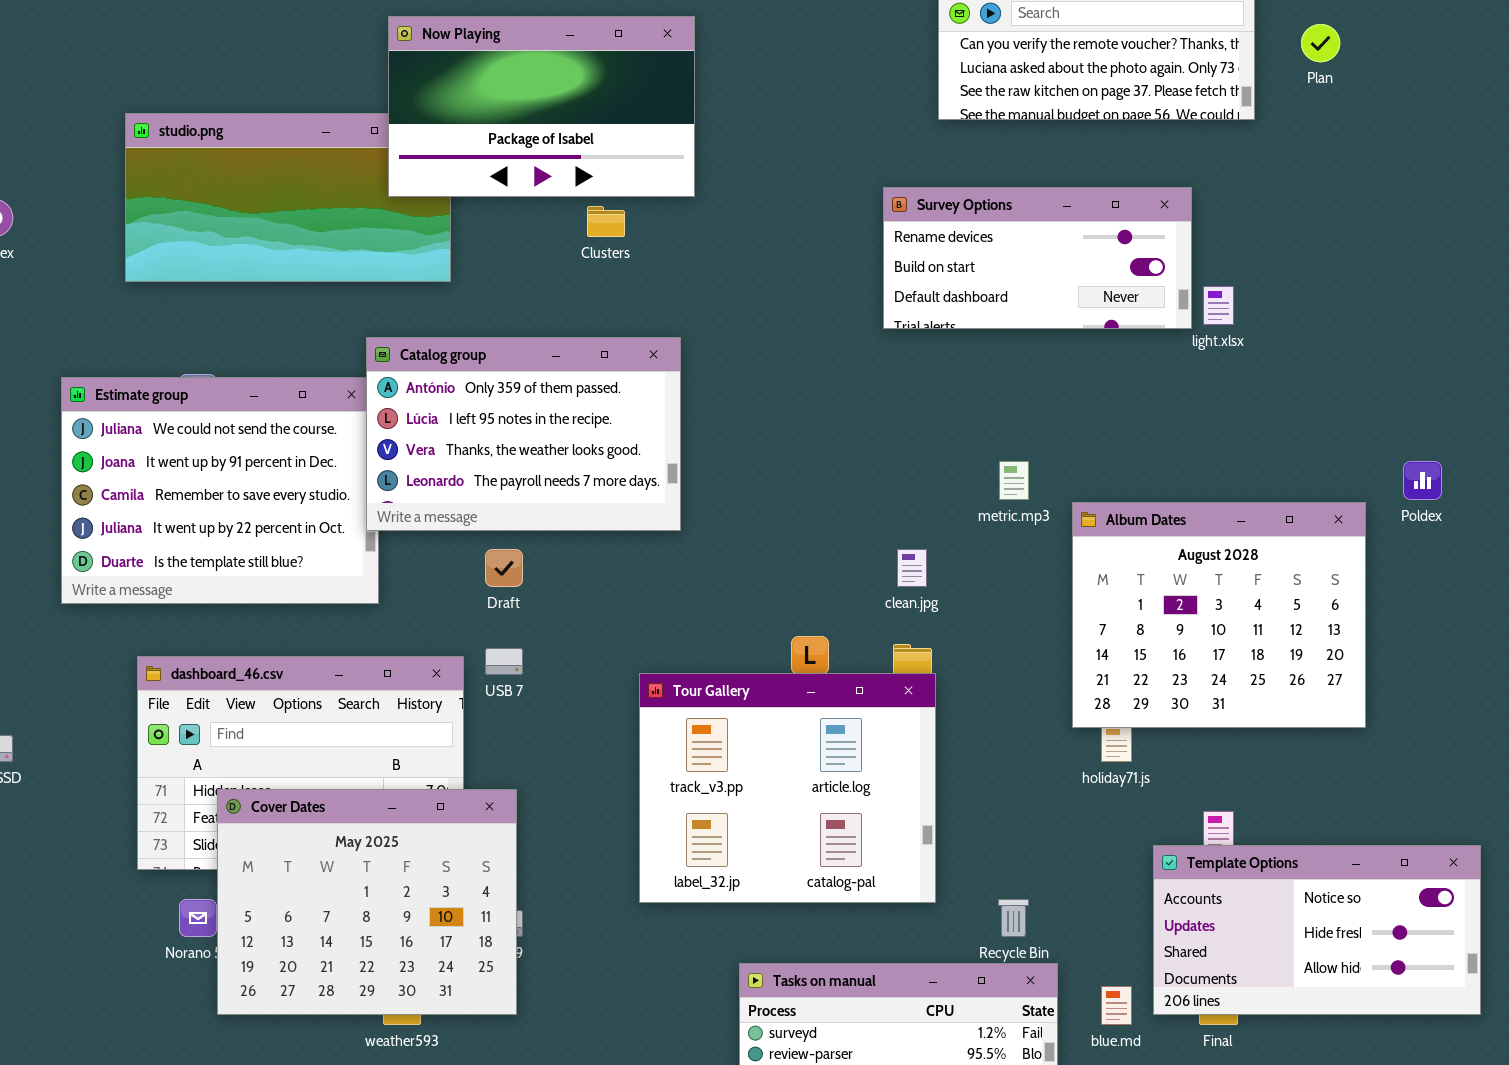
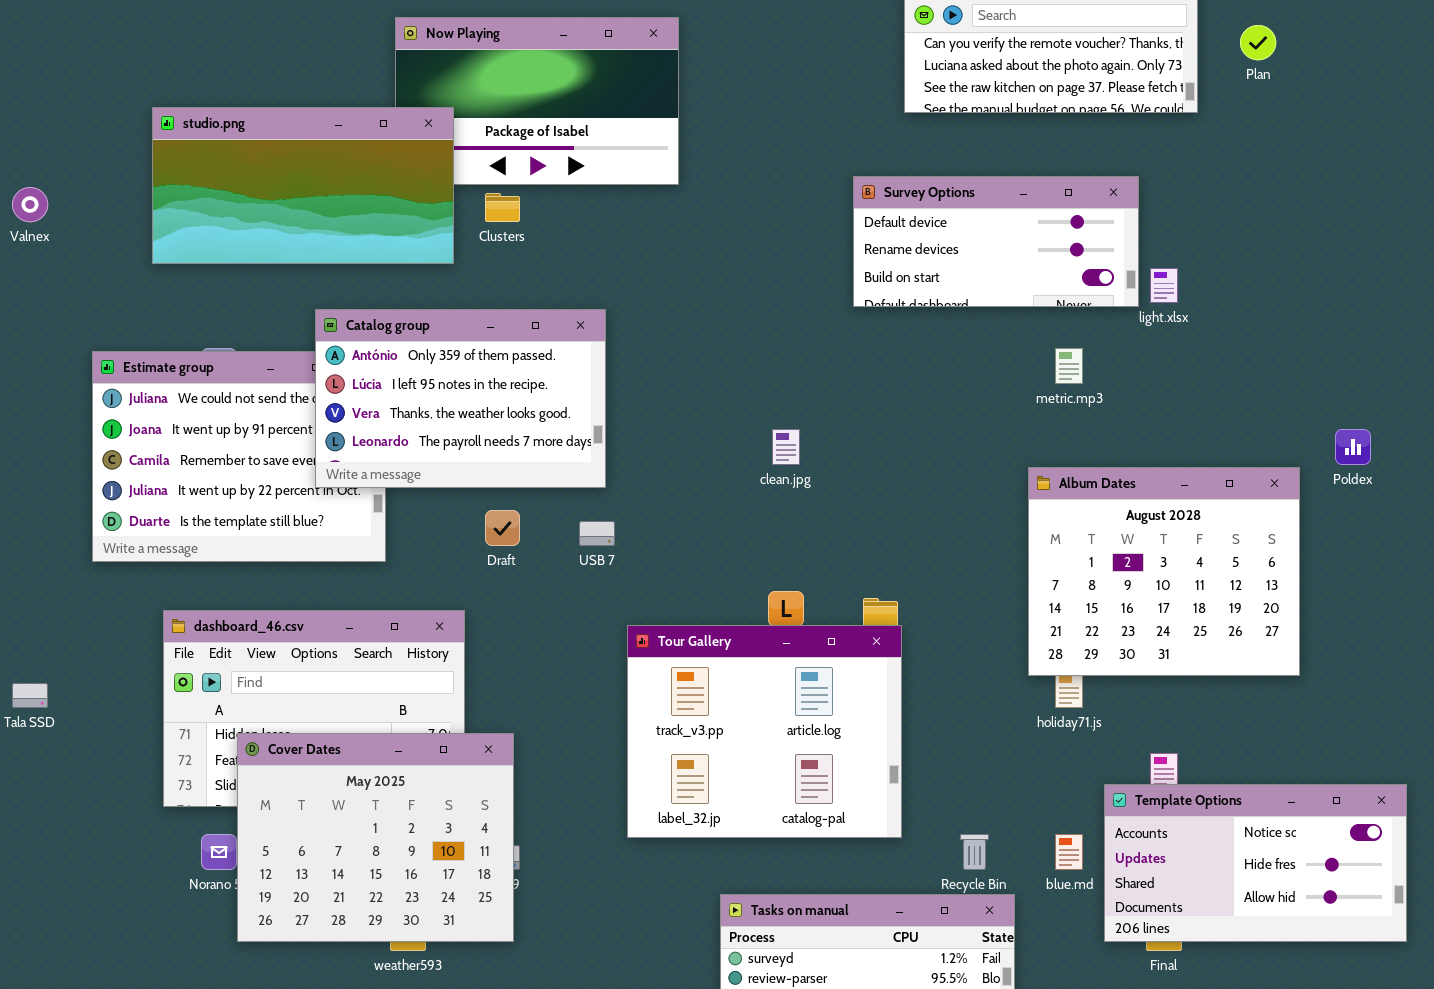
studio.png: [125,113,451,282] -> [152,107,454,264], raised
Survey Options: [883,187,1192,329] -> [853,176,1139,307], scrolled up 1 row
Clusters: [587,206,625,237] -> [485,193,520,222], moved
Catalog group: [366,337,681,531] -> [315,309,606,488], moved
metric.mp3: [999,461,1029,500] -> [1055,348,1083,384], moved
clean.jpg: [897,549,927,587] -> [772,429,800,465], moved
USB 7: [485,648,523,675] -> [579,521,615,546], moved
blue.md: [1101,986,1132,1025] -> [1055,834,1083,870], moved

